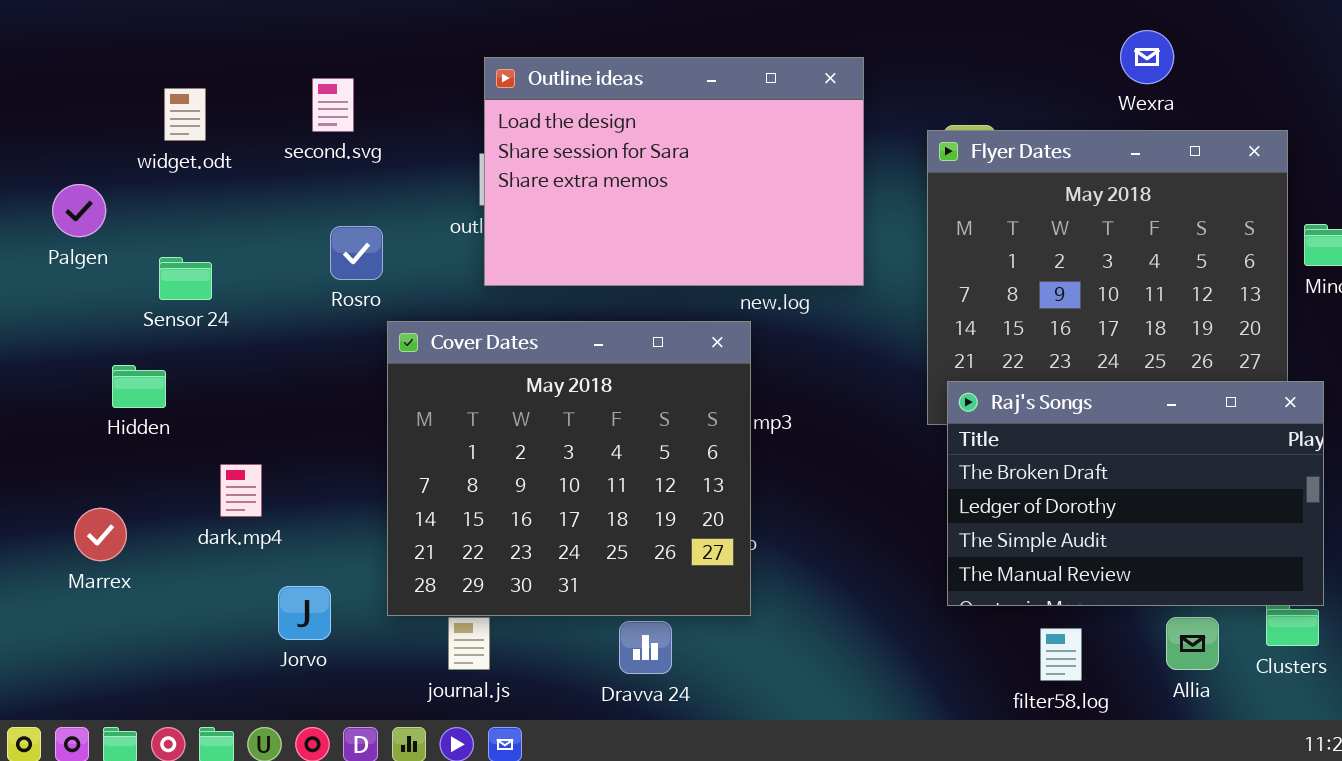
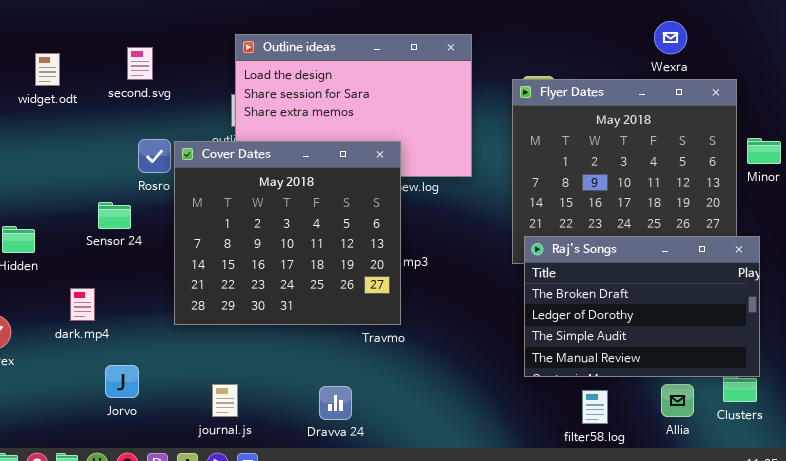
Wexra: [1120,30,1174,84] -> [654,21,687,54], moved
Sensor 24: [159,257,212,300] -> [98,202,131,229], moved
Cover Dates: [387,321,751,616] -> [174,141,401,325], moved

